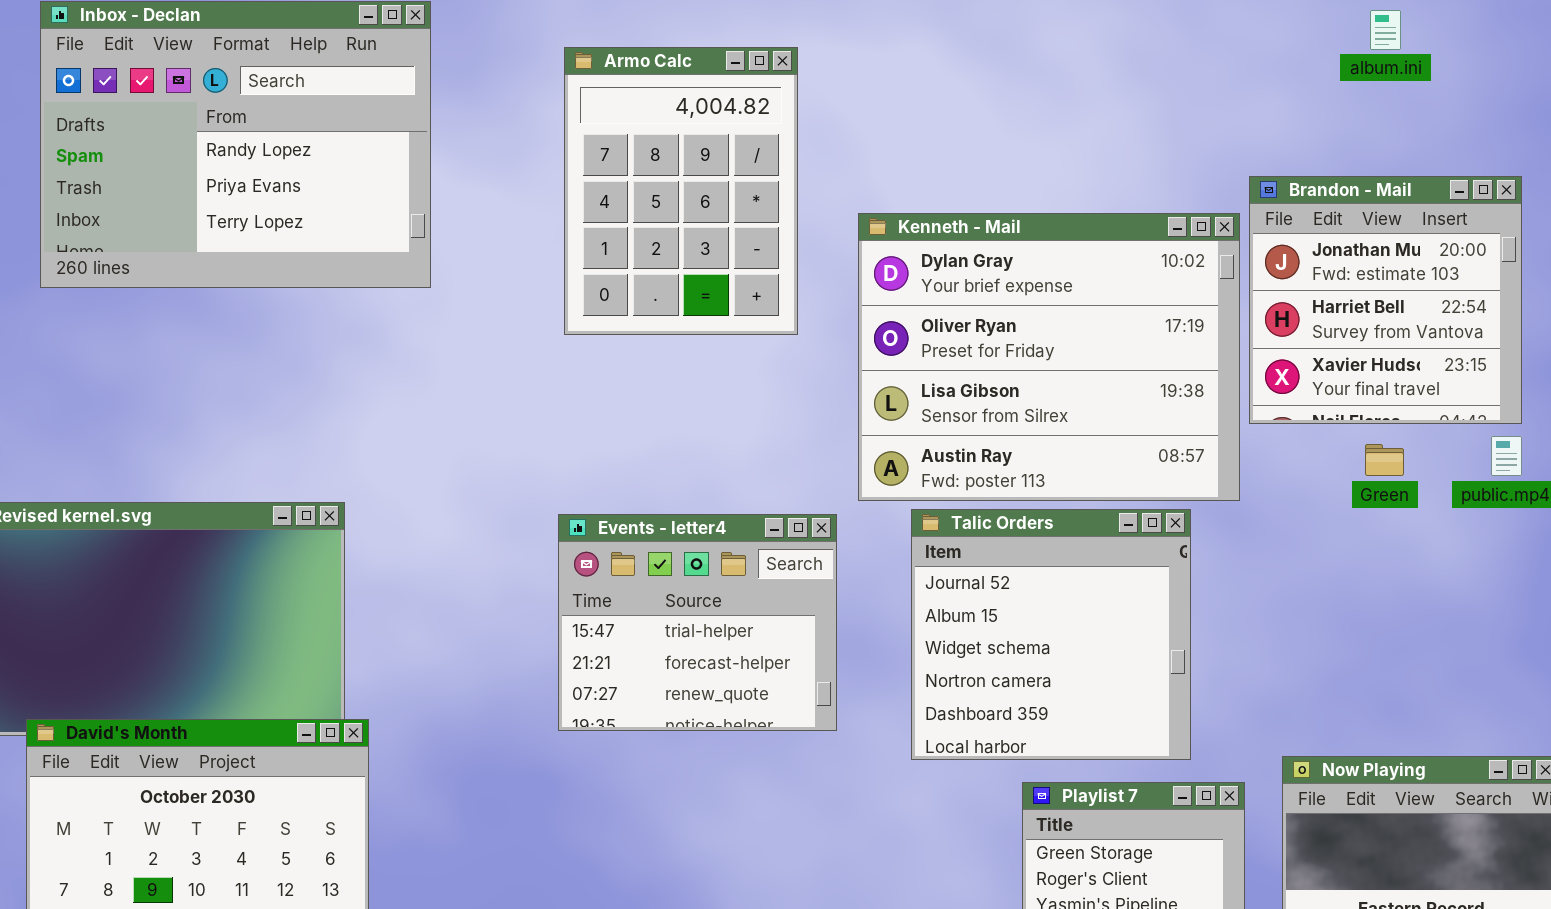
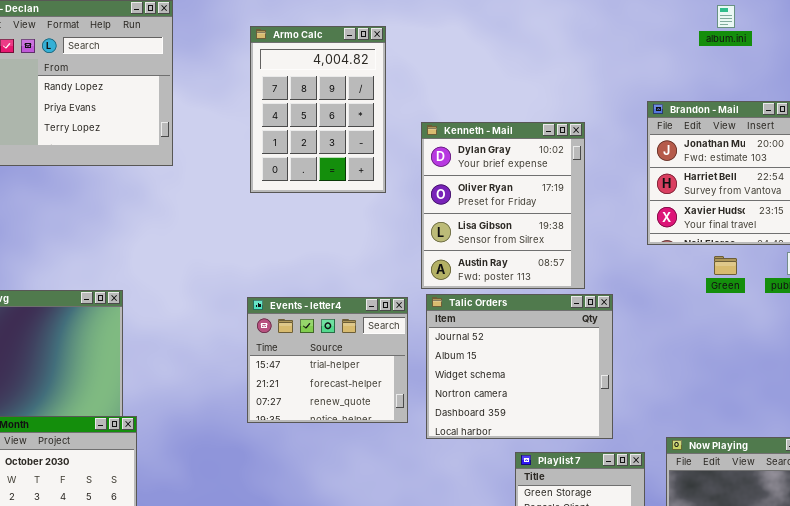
Kenneth - Mail: [858,213,1240,501] -> [421,122,585,289], resized
Talic Orders: [911,509,1191,760] -> [426,294,613,439], resized

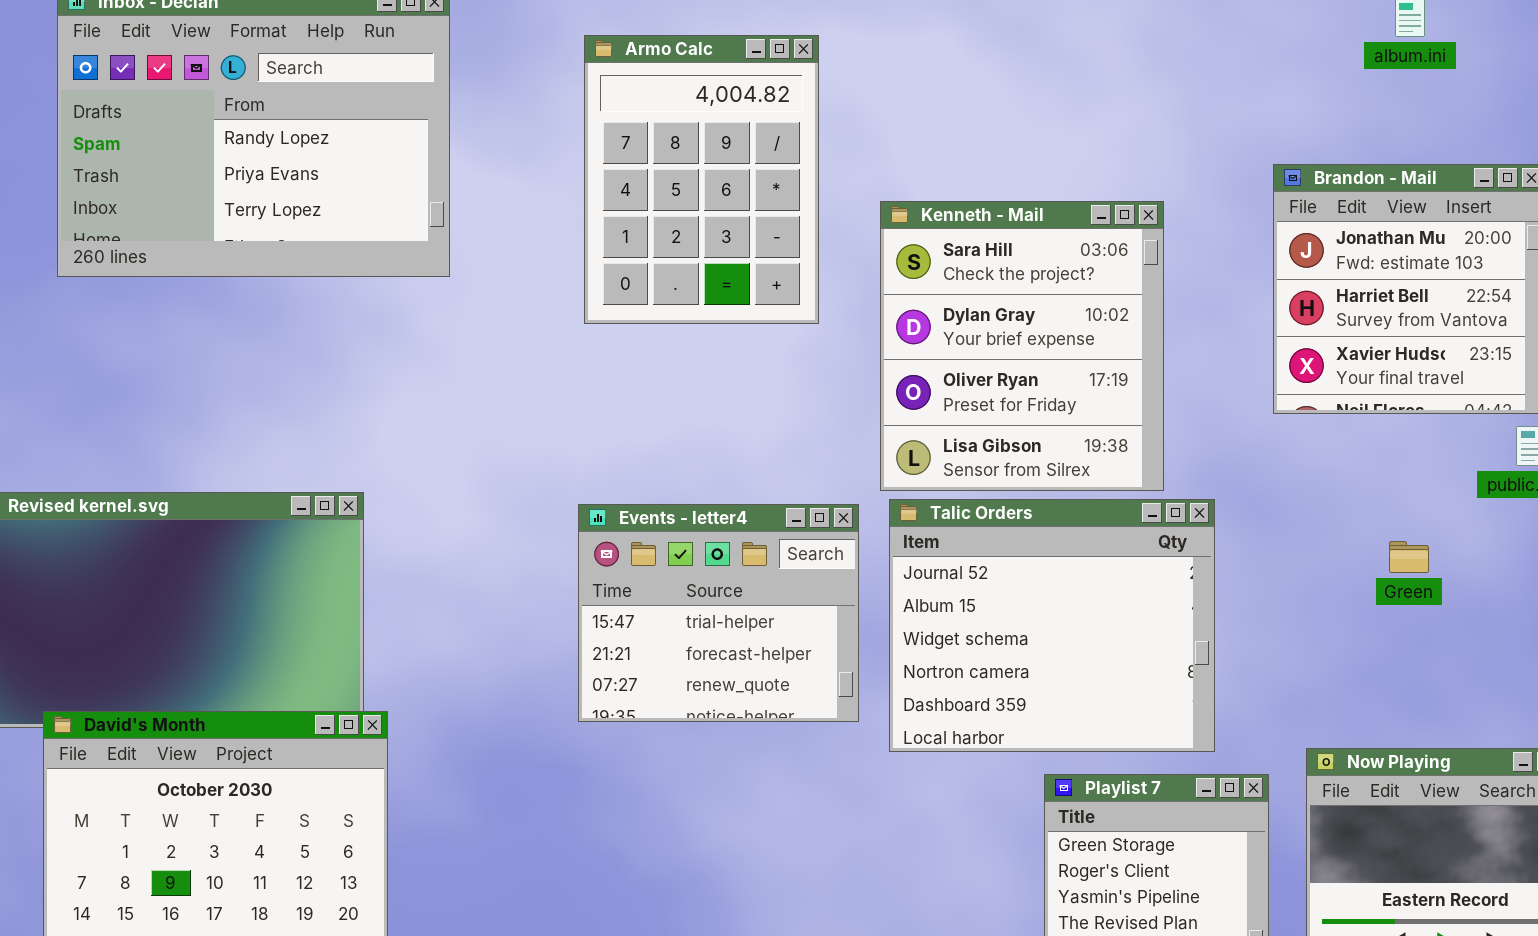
Kenneth - Mail: [421,122,585,289] -> [880,201,1164,491], scrolled up 1 row
Green: [714,256,737,275] -> [1389,541,1429,573], moved

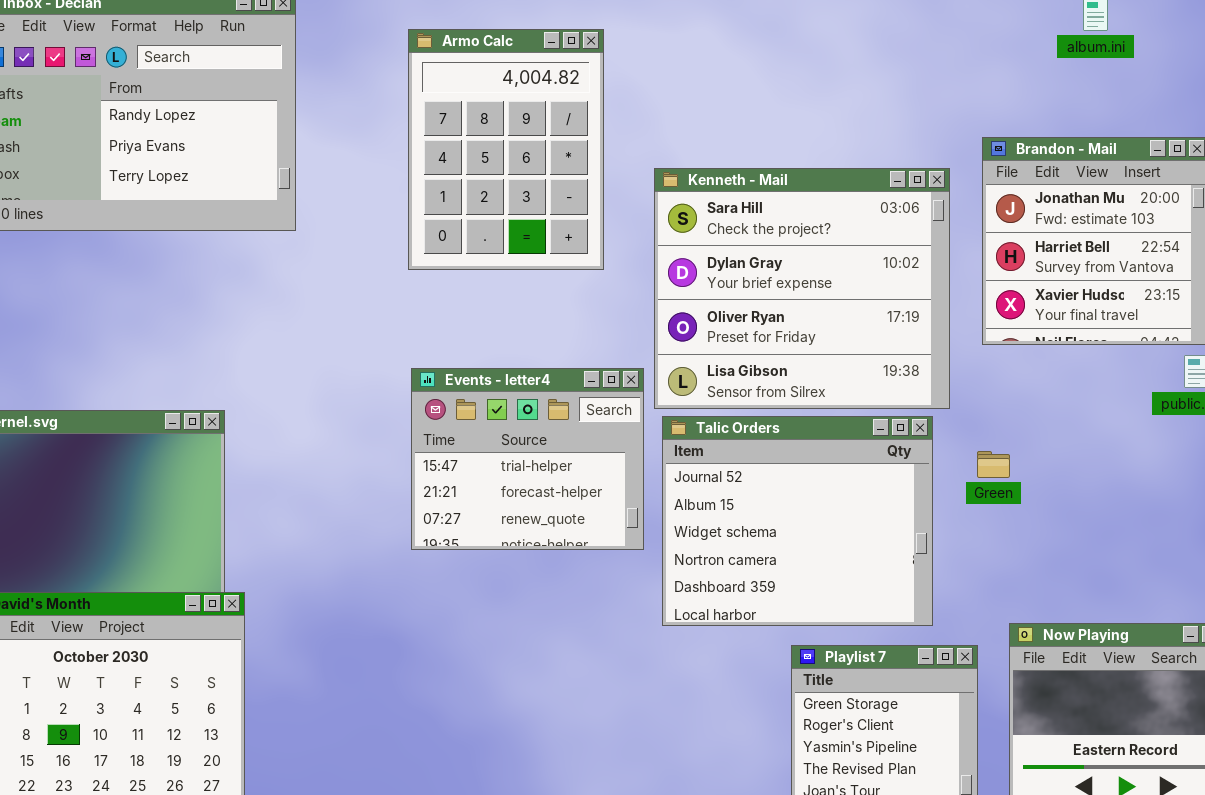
Kenneth - Mail: [880,201,1164,491] -> [654,168,950,409], resized
Events - letter4: [578,504,859,722] -> [411,368,644,550], moved
Green: [1389,541,1429,573] -> [977,451,1010,478], moved

